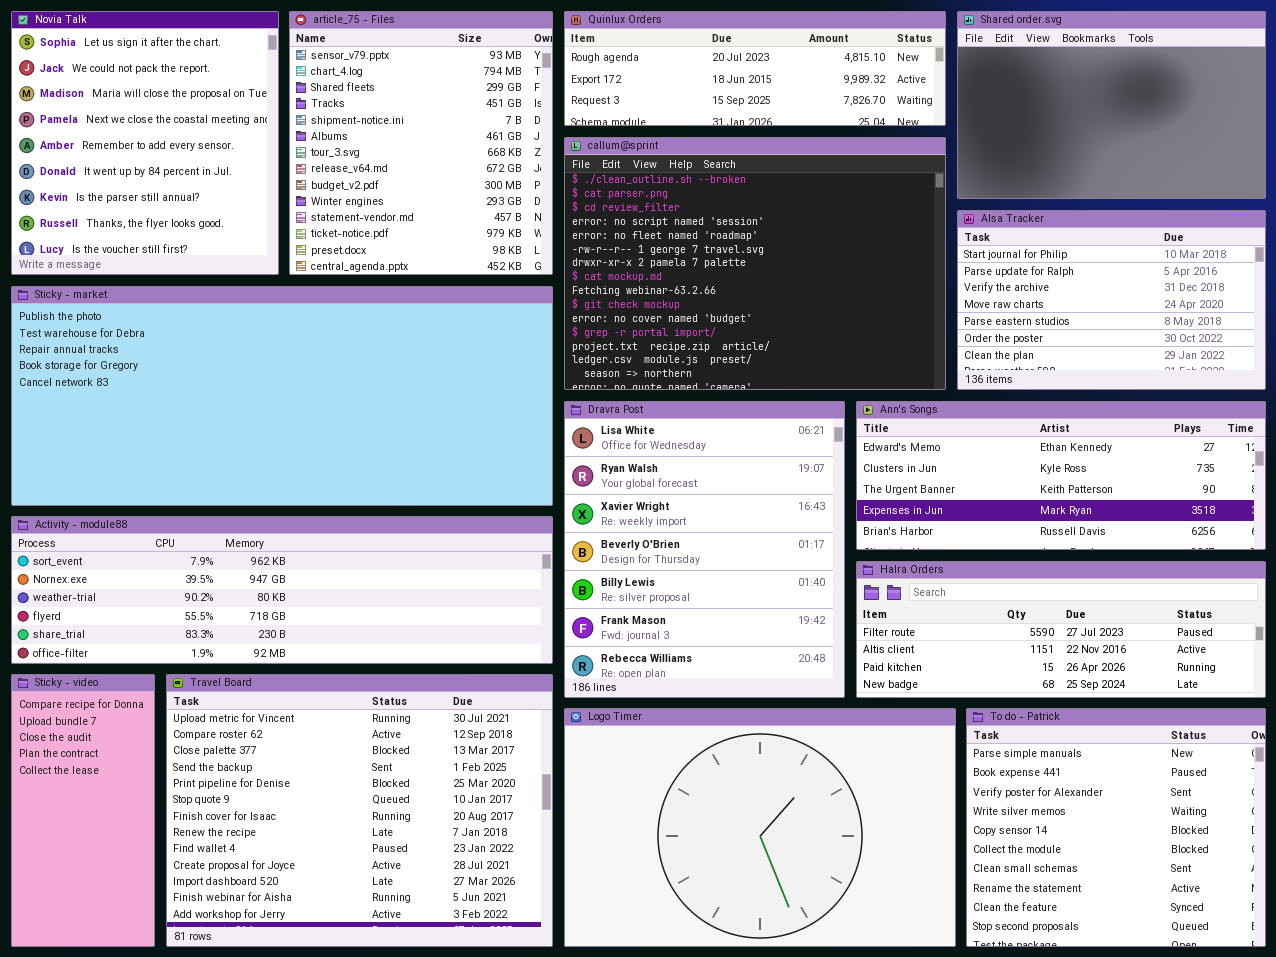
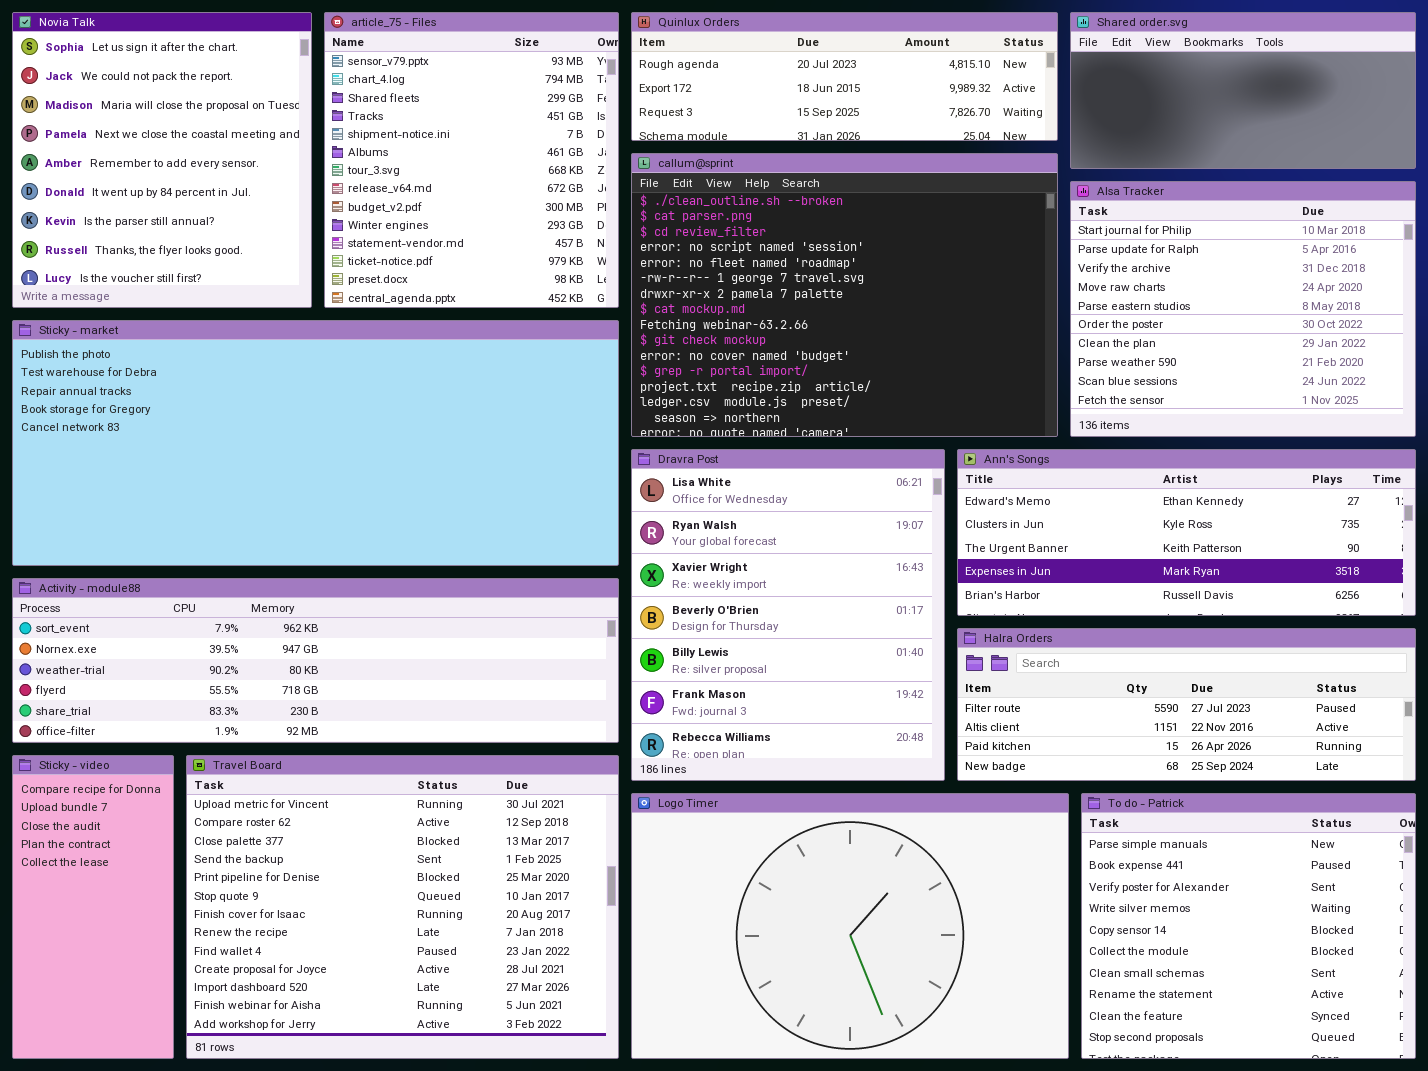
Shared order.svg: [957,11,1266,199] -> [1070,12,1416,169], resized
Alsa Tracker: [957,210,1266,390] -> [1070,181,1416,437], resized

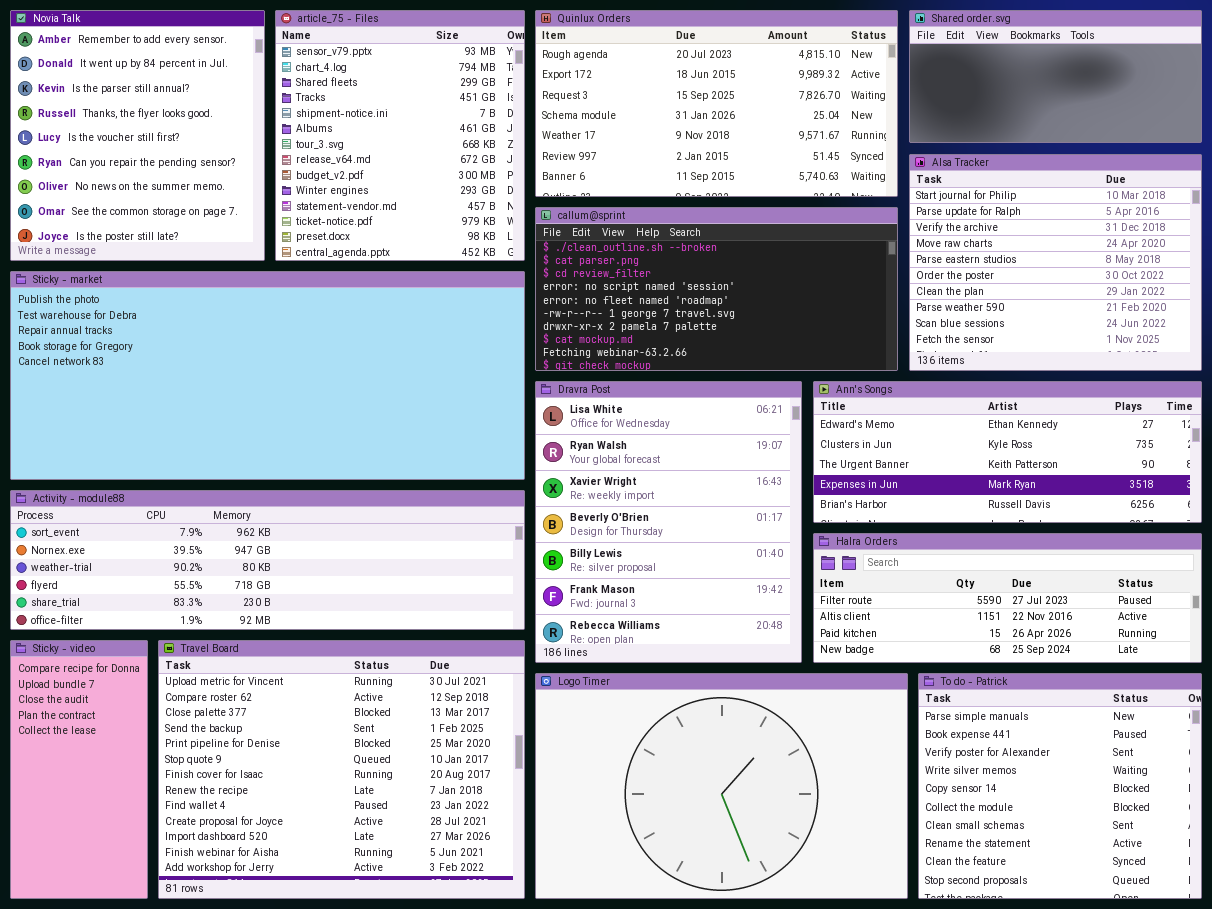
Novia Talk: [12,12,312,308] -> [10,10,265,261], scrolled down 4 rows
Quinlux Orders: [631,12,1058,141] -> [535,10,898,197], resized
callum@sprint: [631,153,1058,437] -> [535,207,898,371], resized

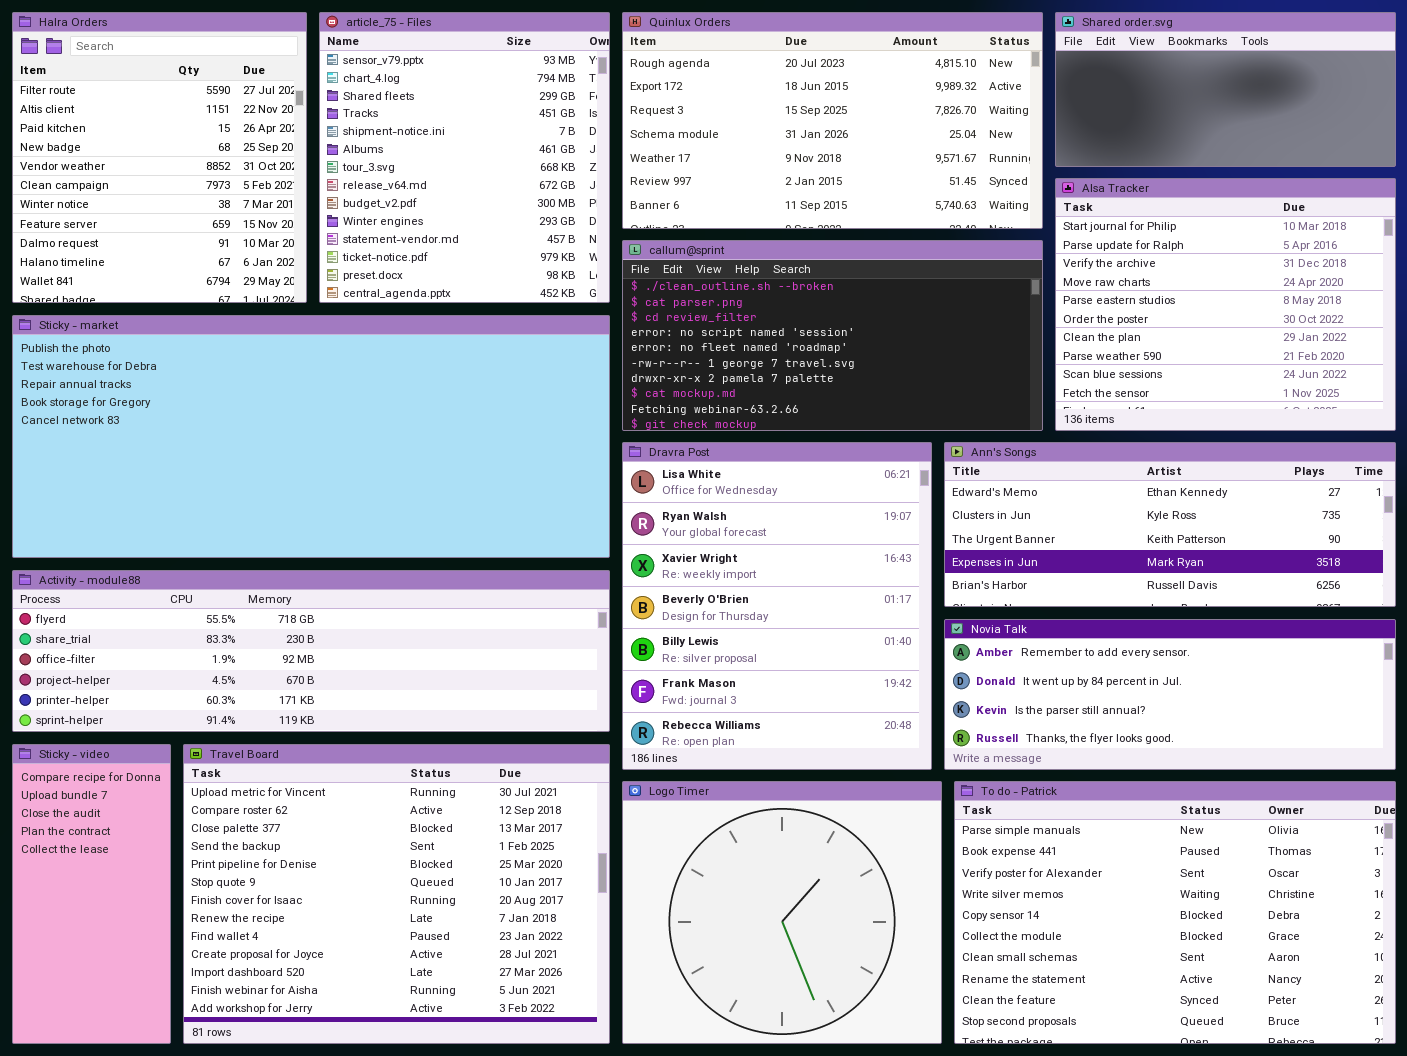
Novia Talk: [10,10,265,261] -> [944,619,1396,770], moved, resized
Activity - module88: [10,490,525,630] -> [12,570,610,732], scrolled down 3 rows
Halra Orders: [813,533,1202,663] -> [12,12,307,303], moved, resized
Logo Timer: [535,673,908,899] -> [622,781,942,1044], resized
To do - Patrick: [918,673,1202,899] -> [954,781,1396,1044], resized

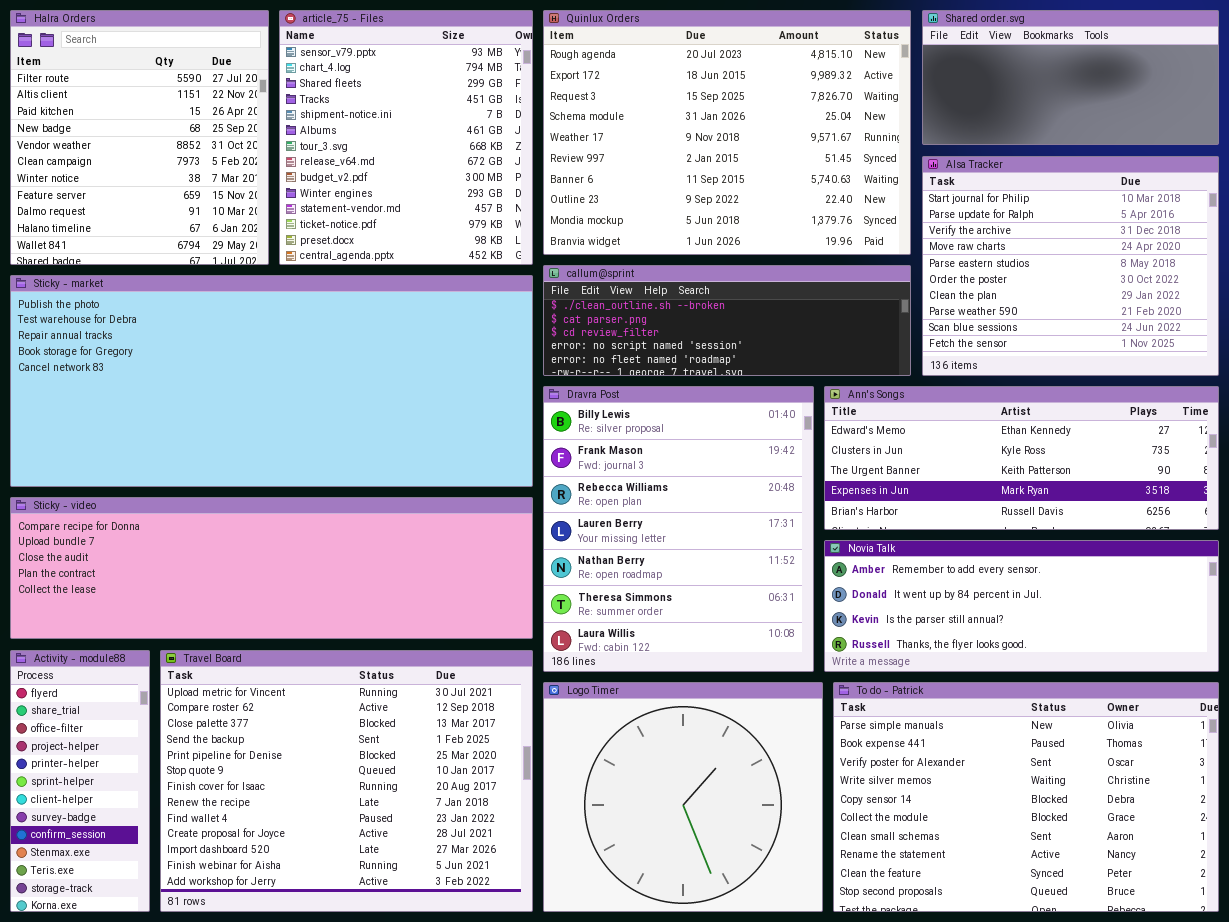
Quinlux Orders: [622,12,1043,229] -> [543,10,911,255], resized
callum@sprint: [622,240,1043,431] -> [543,265,911,376], resized
Dravra Post: [622,442,932,770] -> [543,386,814,672], scrolled down 4 rows
Activity - module88: [12,570,610,732] -> [10,650,150,912], moved, resized
Sticky - video: [12,744,171,1044] -> [10,497,533,639], moved, resized

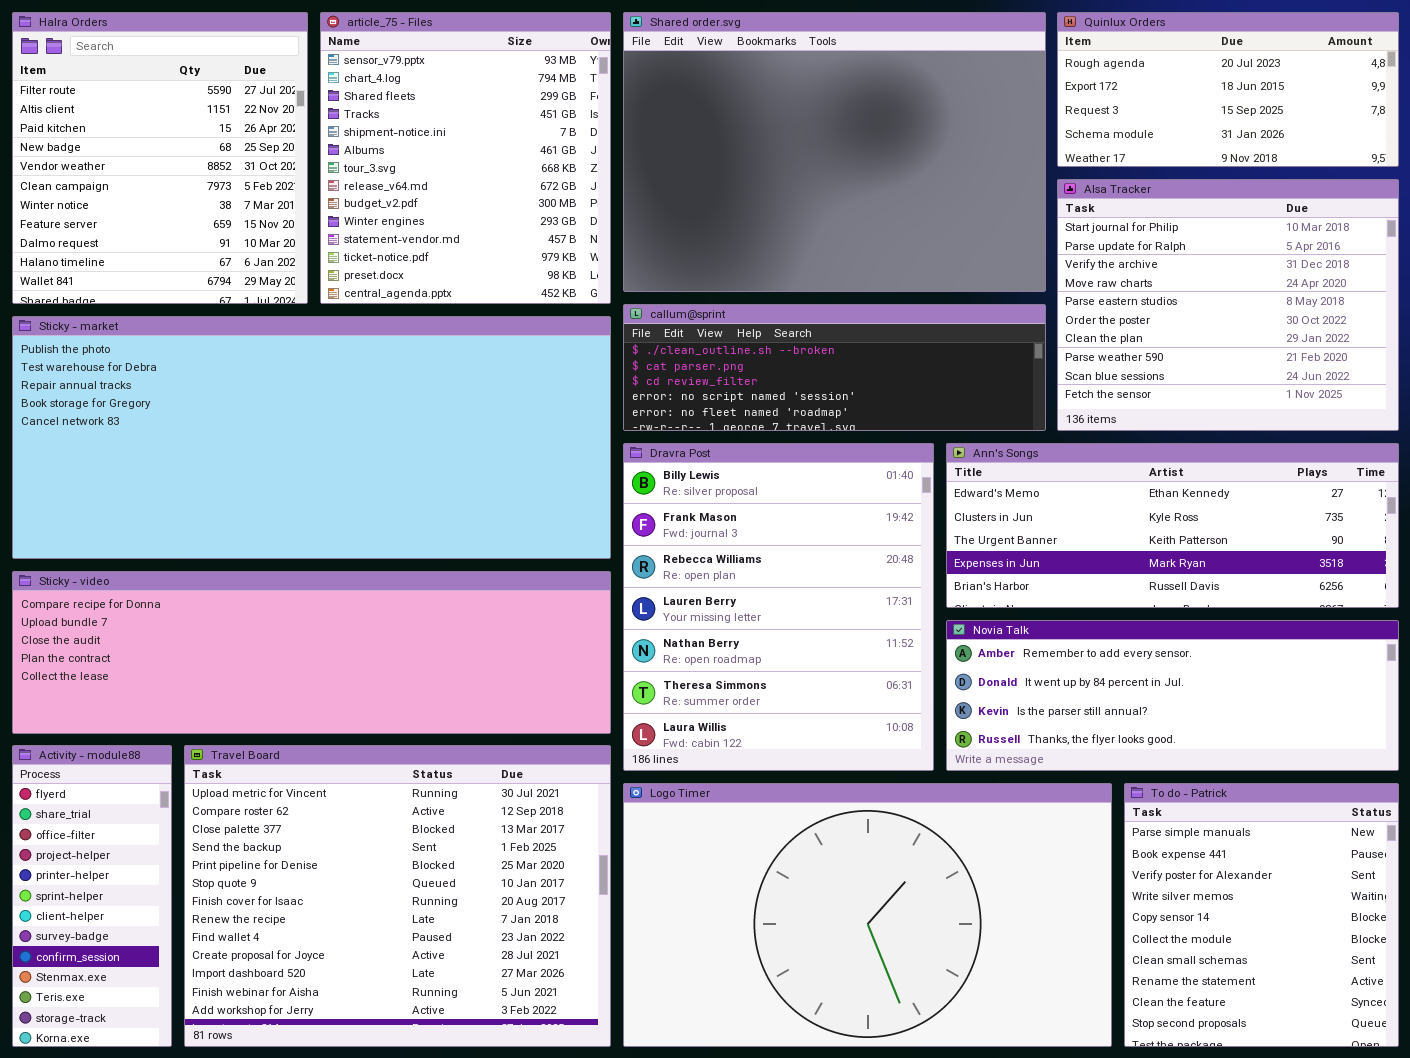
Quinlux Orders: [543,10,911,255] -> [1057,12,1399,167], moved, resized
Shared order.svg: [922,10,1219,145] -> [623,12,1046,292], moved, resized
Logo Timer: [543,682,823,912] -> [623,783,1112,1047], resized
To do - Patrick: [833,682,1219,912] -> [1124,783,1399,1047], resized

